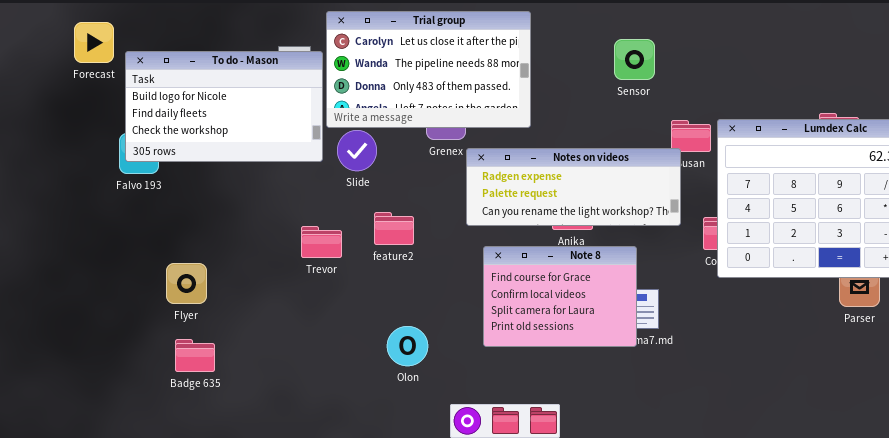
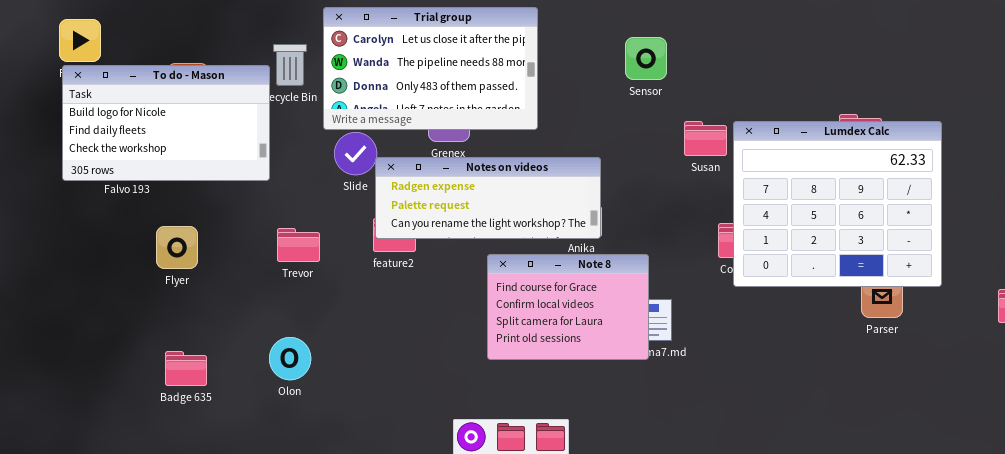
To do - Mason: [125,51,323,162] -> [62,65,270,181], moved
Notes on videos: [466,148,681,226] -> [375,157,601,239], moved
Trevor: [301,226,342,258] -> [277,228,320,262], moved
Flyer: [166,263,207,304] -> [156,226,198,269], moved
Olon: [387,326,428,366] -> [269,337,311,380], moved

